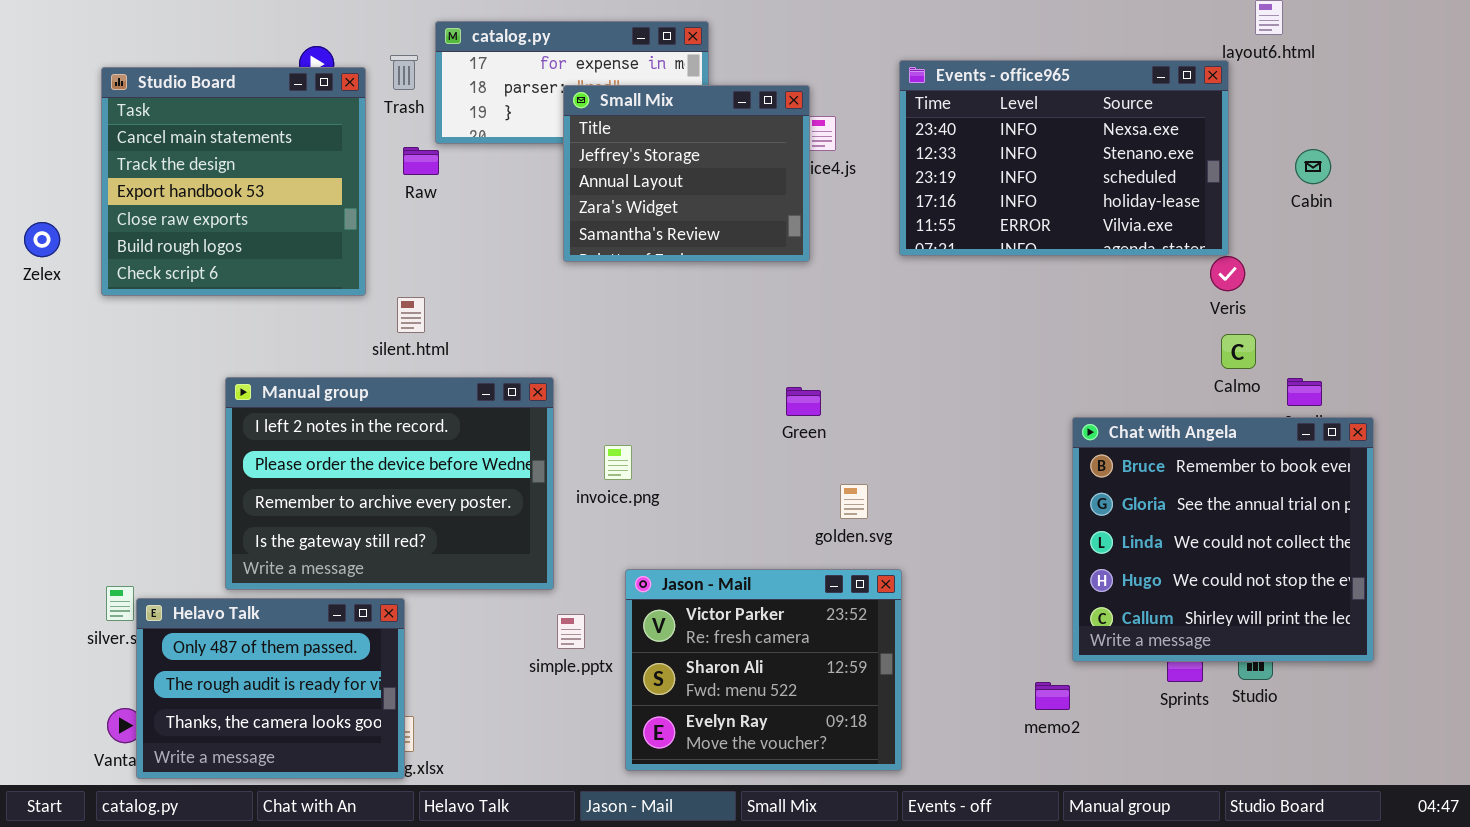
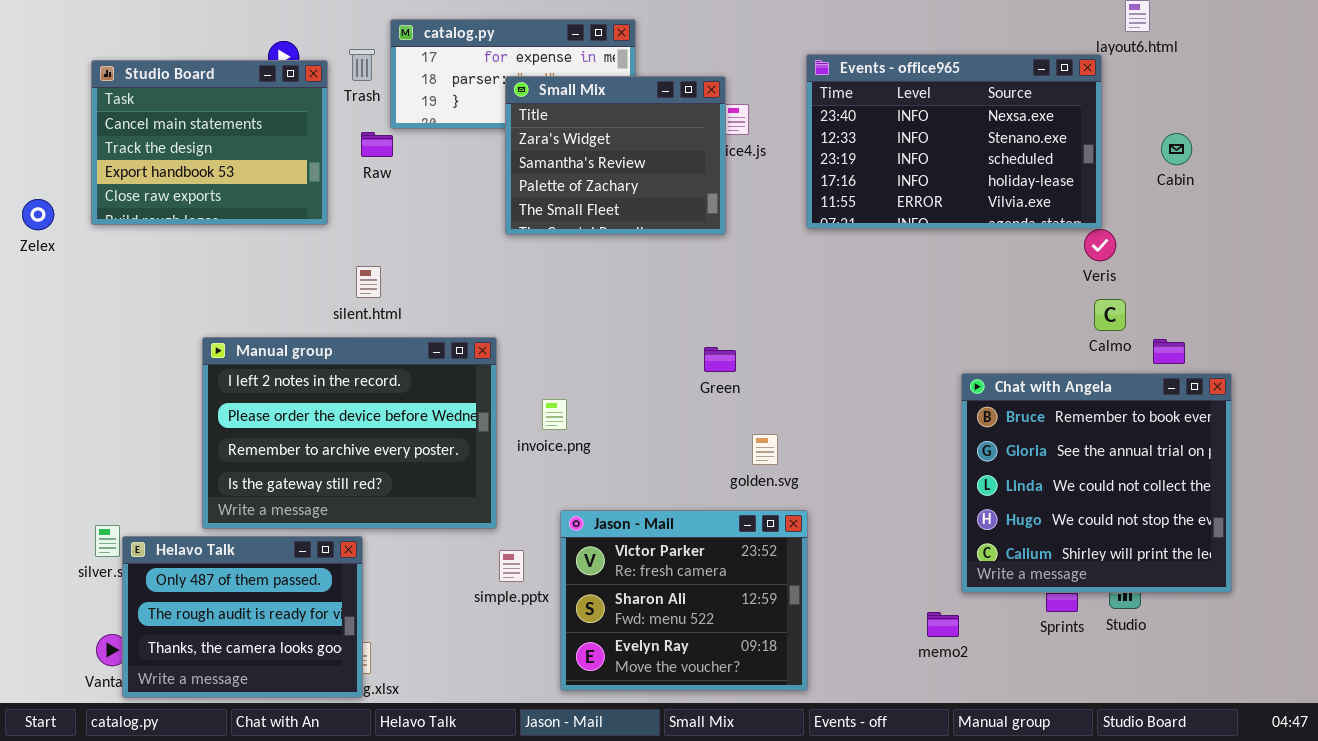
Studio Board: [101,67,366,296] -> [91,60,328,225], resized
Small Mix: [563,85,810,262] -> [505,76,726,235], scrolled down 2 rows

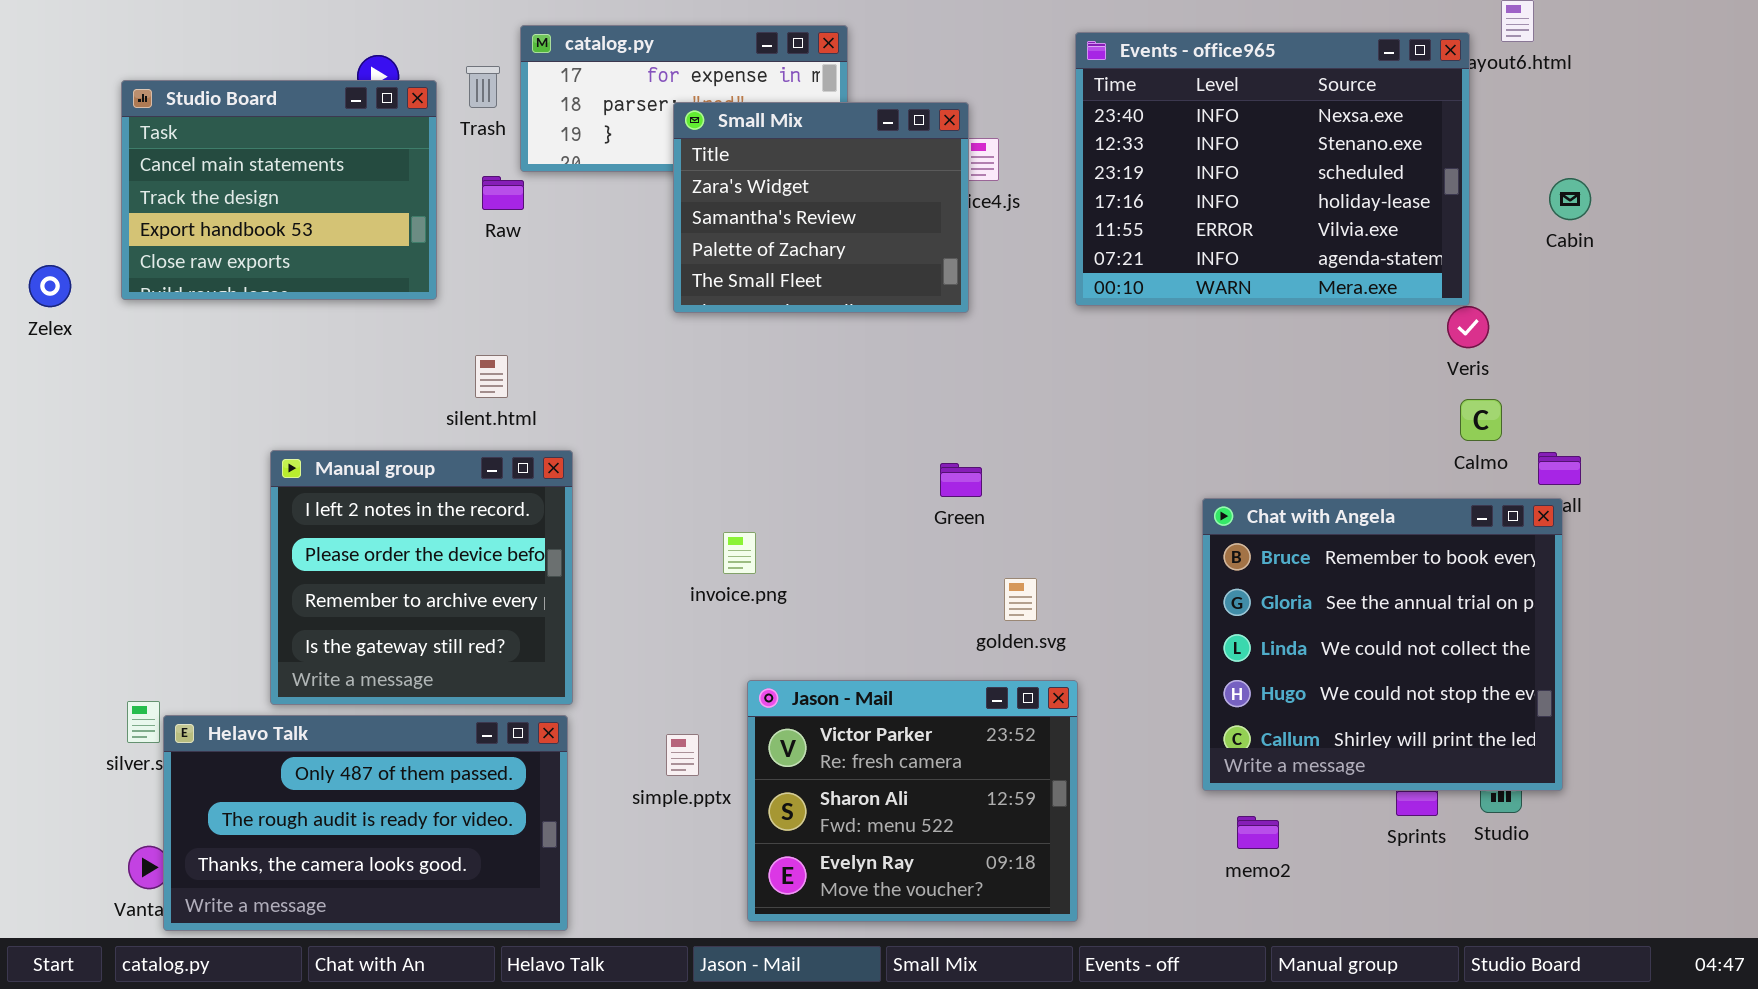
Events - office965: [806,54,1102,229] -> [1075,32,1470,306], resized
Manual group: [202,337,497,529] -> [270,450,573,705], resized
Chat with Angela: [961,373,1232,593] -> [1202,498,1563,791], moved
Helavo Talk: [122,536,363,698] -> [163,715,568,931], resized

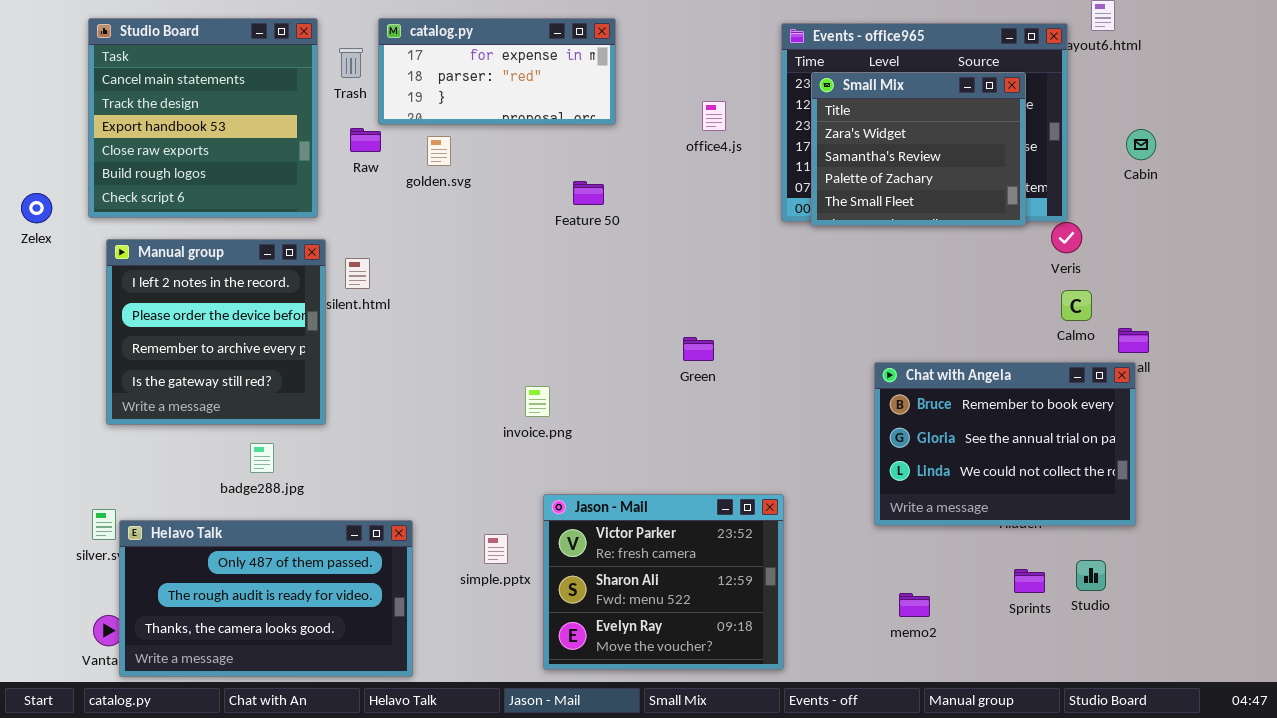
Studio Board: [121,80,437,300] -> [88,18,318,218], resized
Small Mix: [673,102,969,313] -> [811,72,1026,226], moved
Manual group: [270,450,573,705] -> [106,239,326,425], moved
Chat with Angela: [1202,498,1563,791] -> [874,362,1136,526], resized
golden.svg: [1004,578,1037,621] -> [427,136,451,166], moved

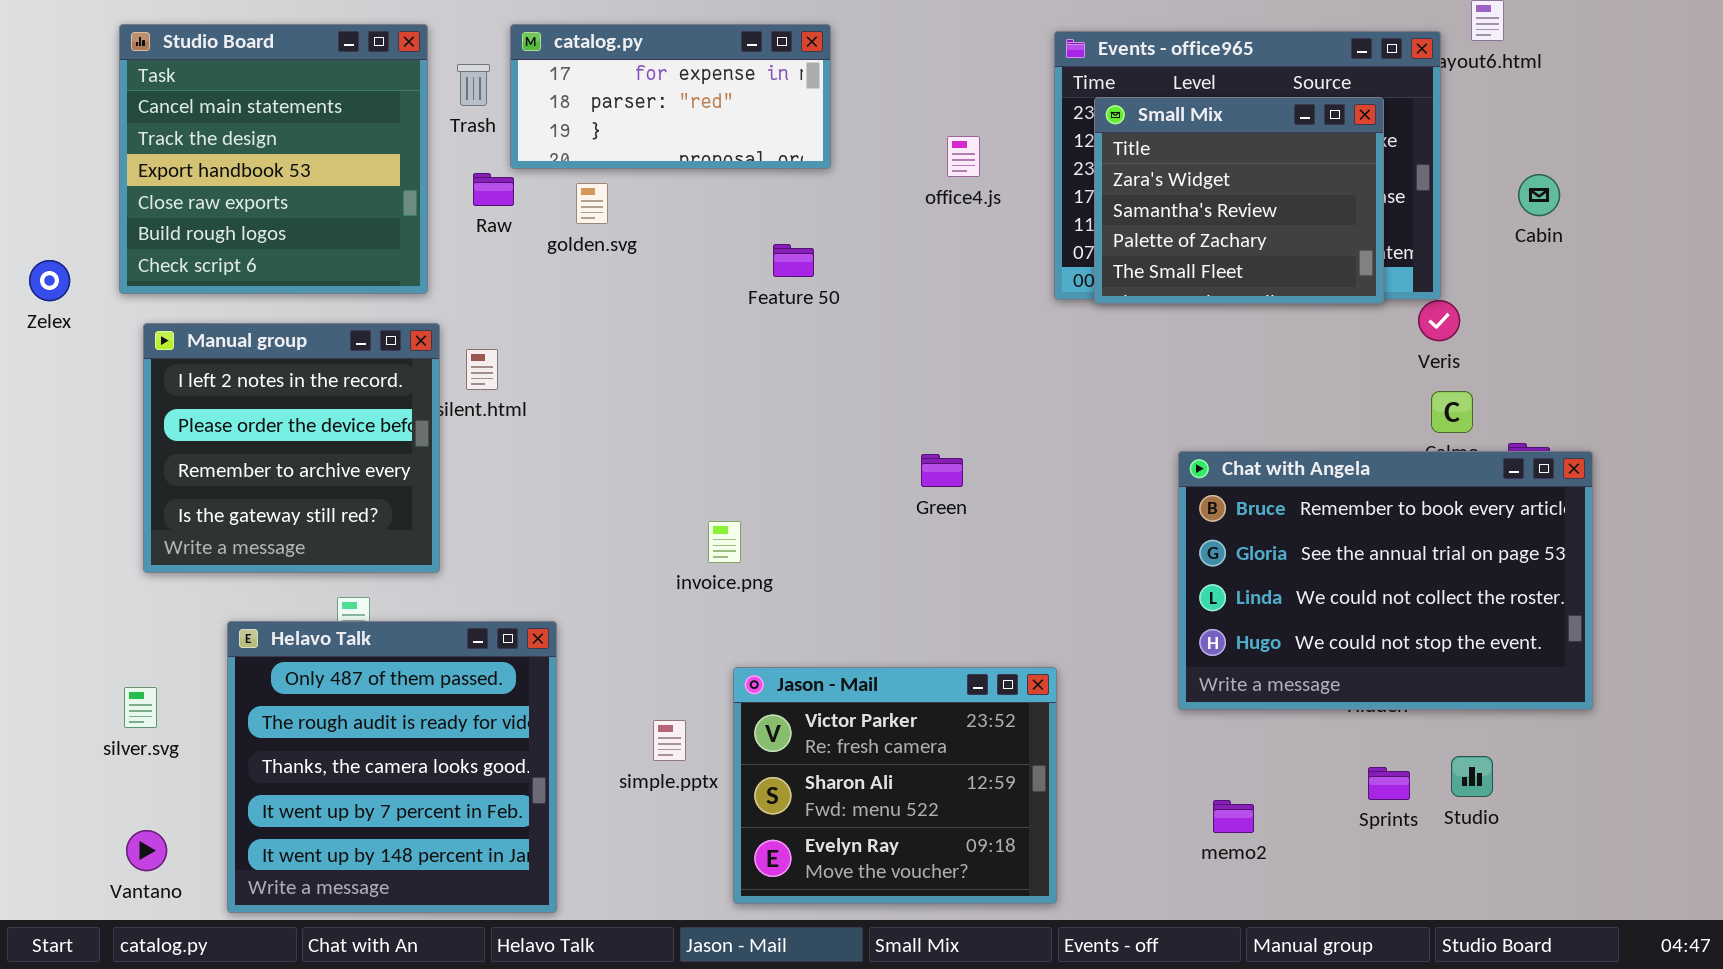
Chat with Angela: [874,362,1136,526] -> [1178,451,1593,710], resized
Helavo Talk: [119,520,413,677] -> [227,621,557,913], resized

